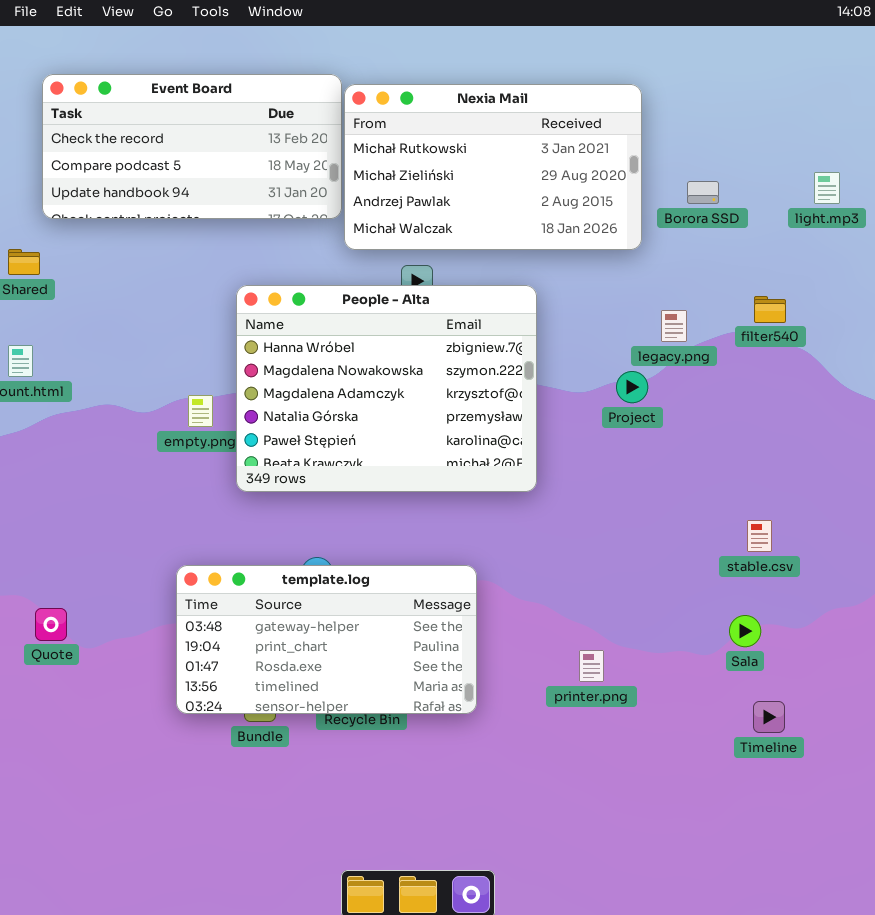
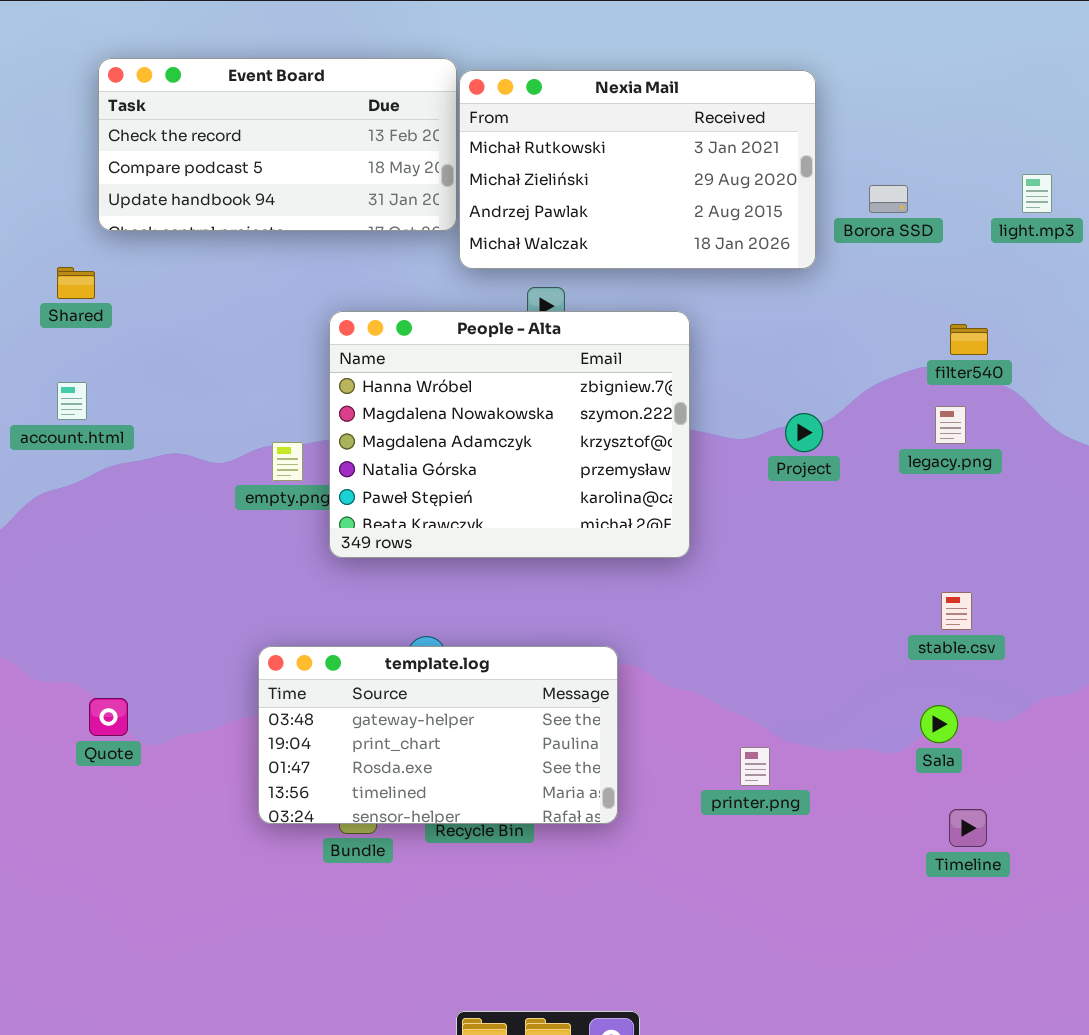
legacy.png: [661,310,687,342] -> [935,406,966,444], moved

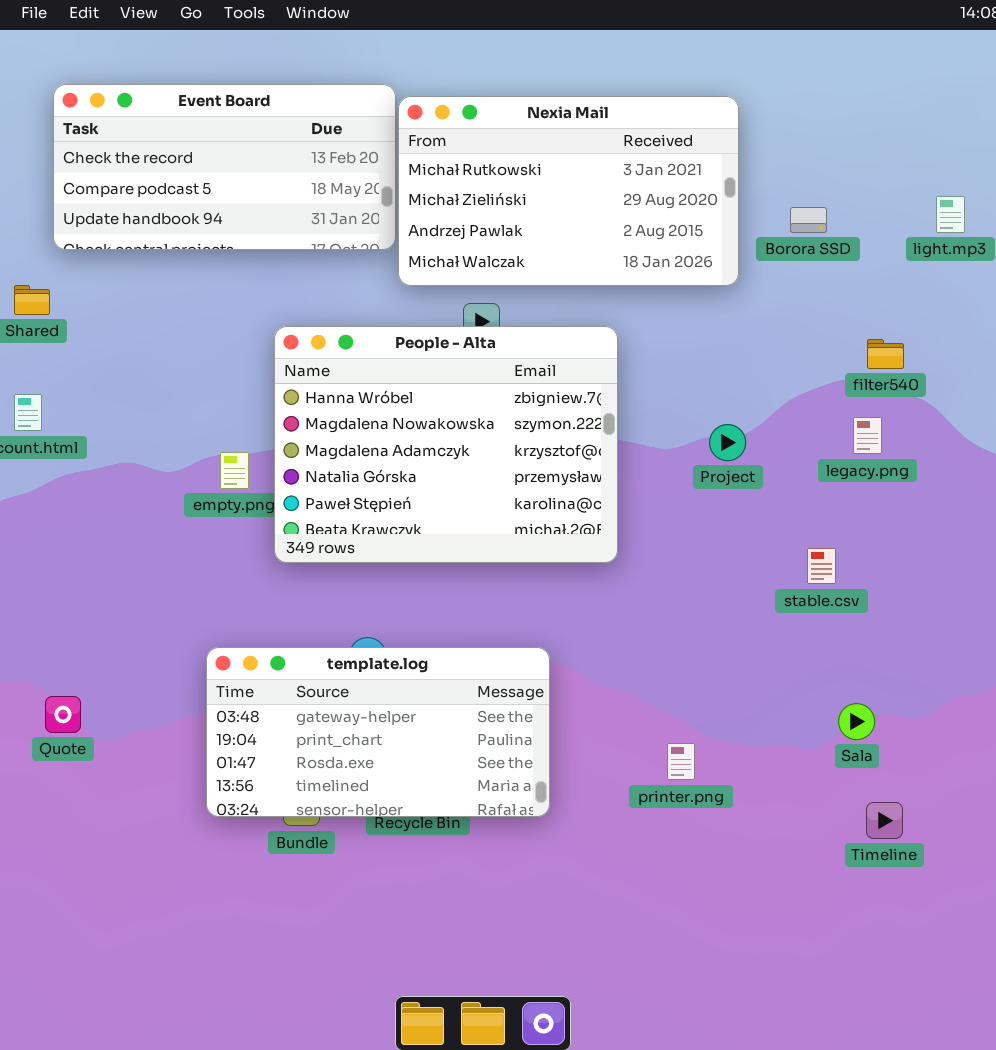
stable.csv: [941,592,972,630] -> [807,548,836,584], moved

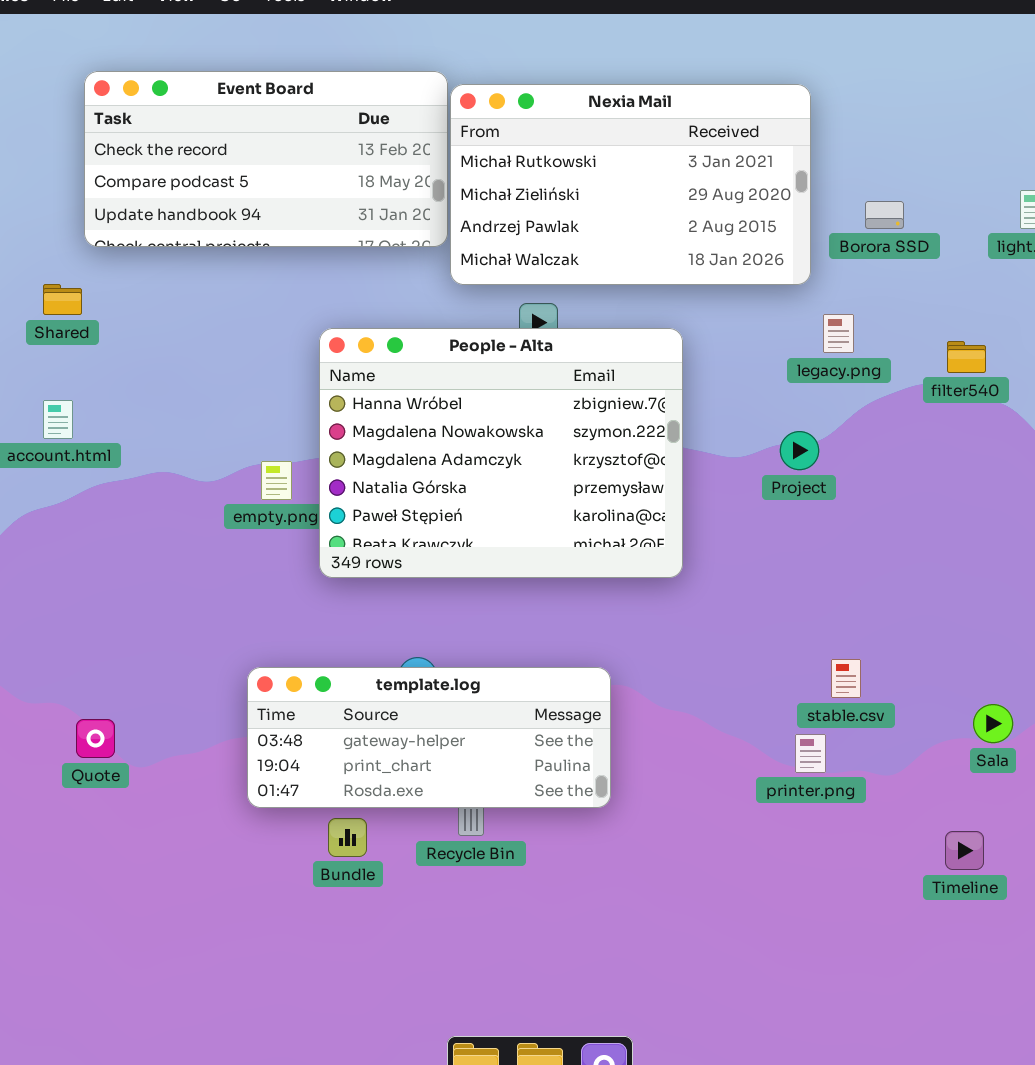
legacy.png: [853,417,882,454] -> [823,314,854,353], moved
stable.csv: [807,548,836,584] -> [831,659,861,698], moved
template.log: [206,647,550,817] -> [247,667,611,808], resized
Sala: [838,703,875,740] -> [973,704,1013,743], moved
printer.png: [667,743,695,780] -> [795,734,826,773], moved

